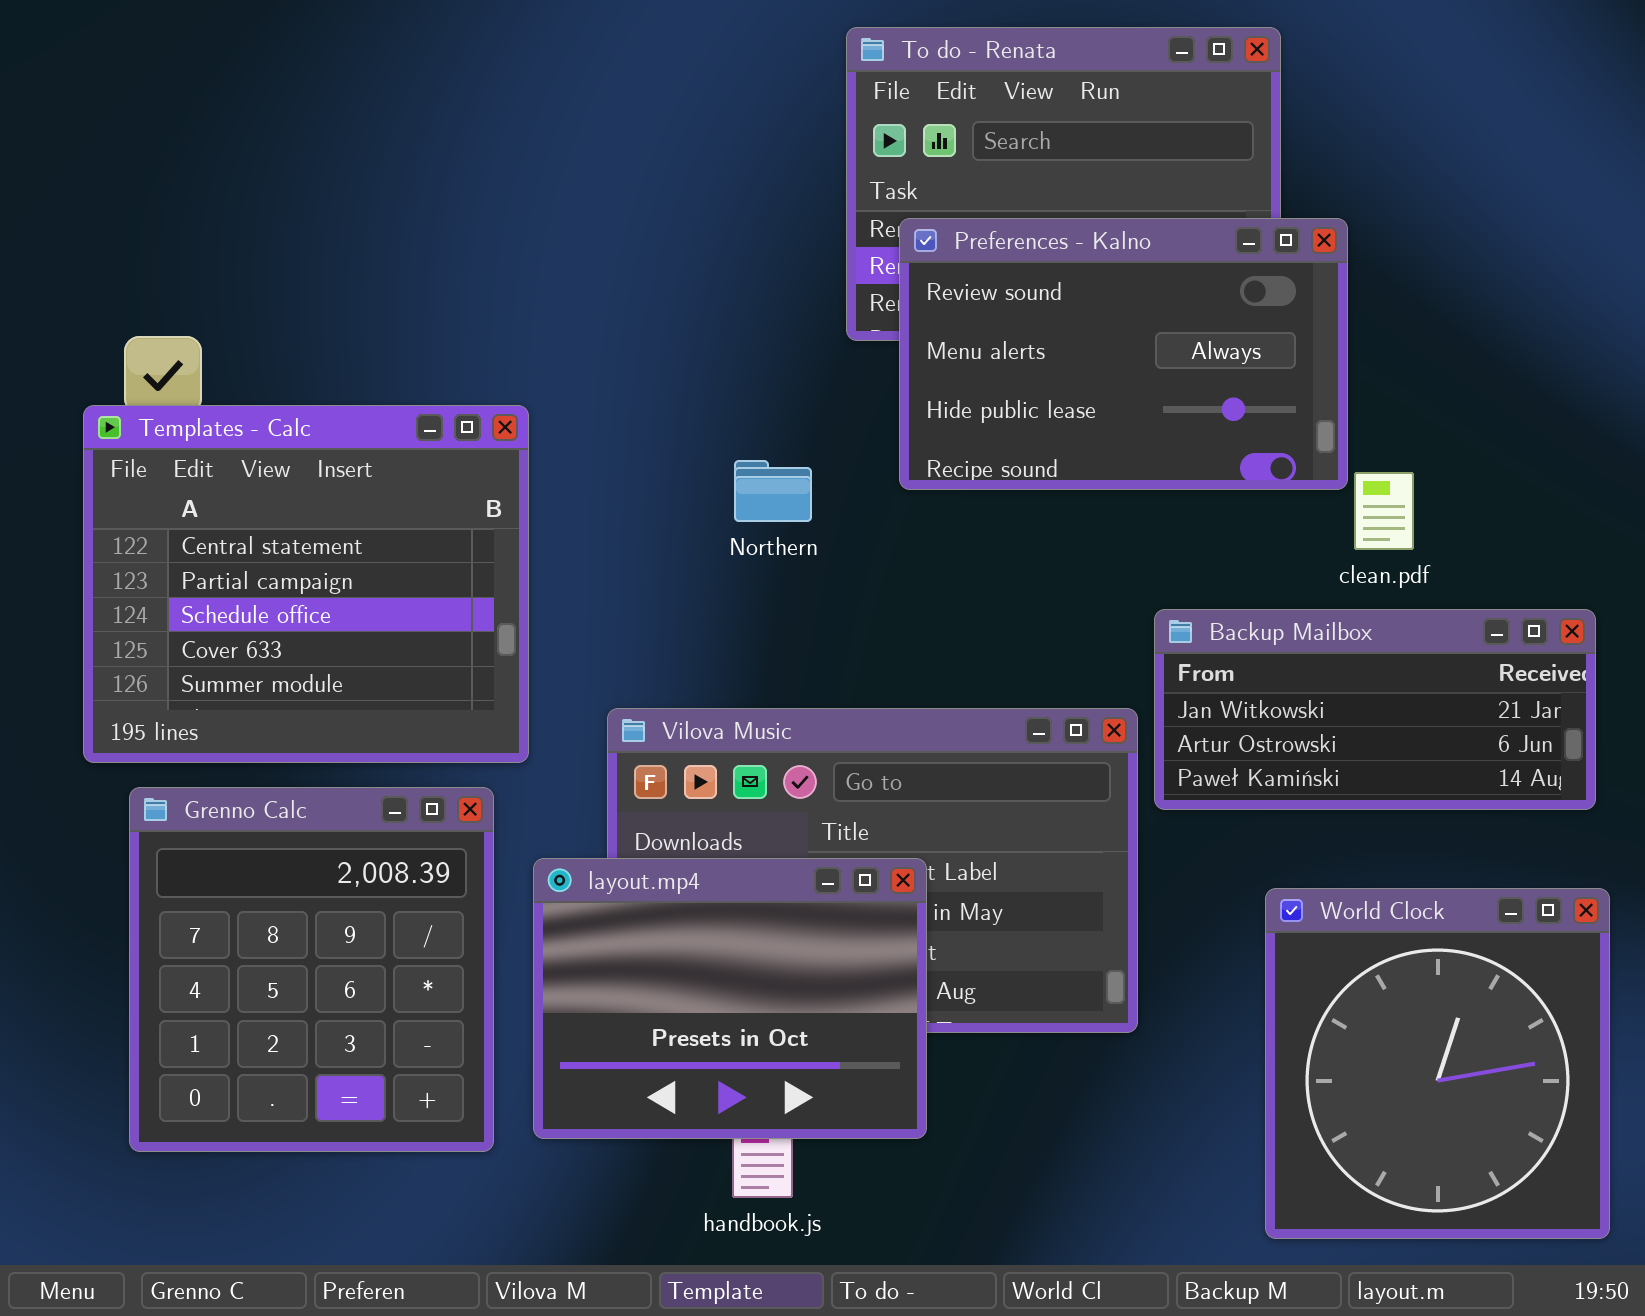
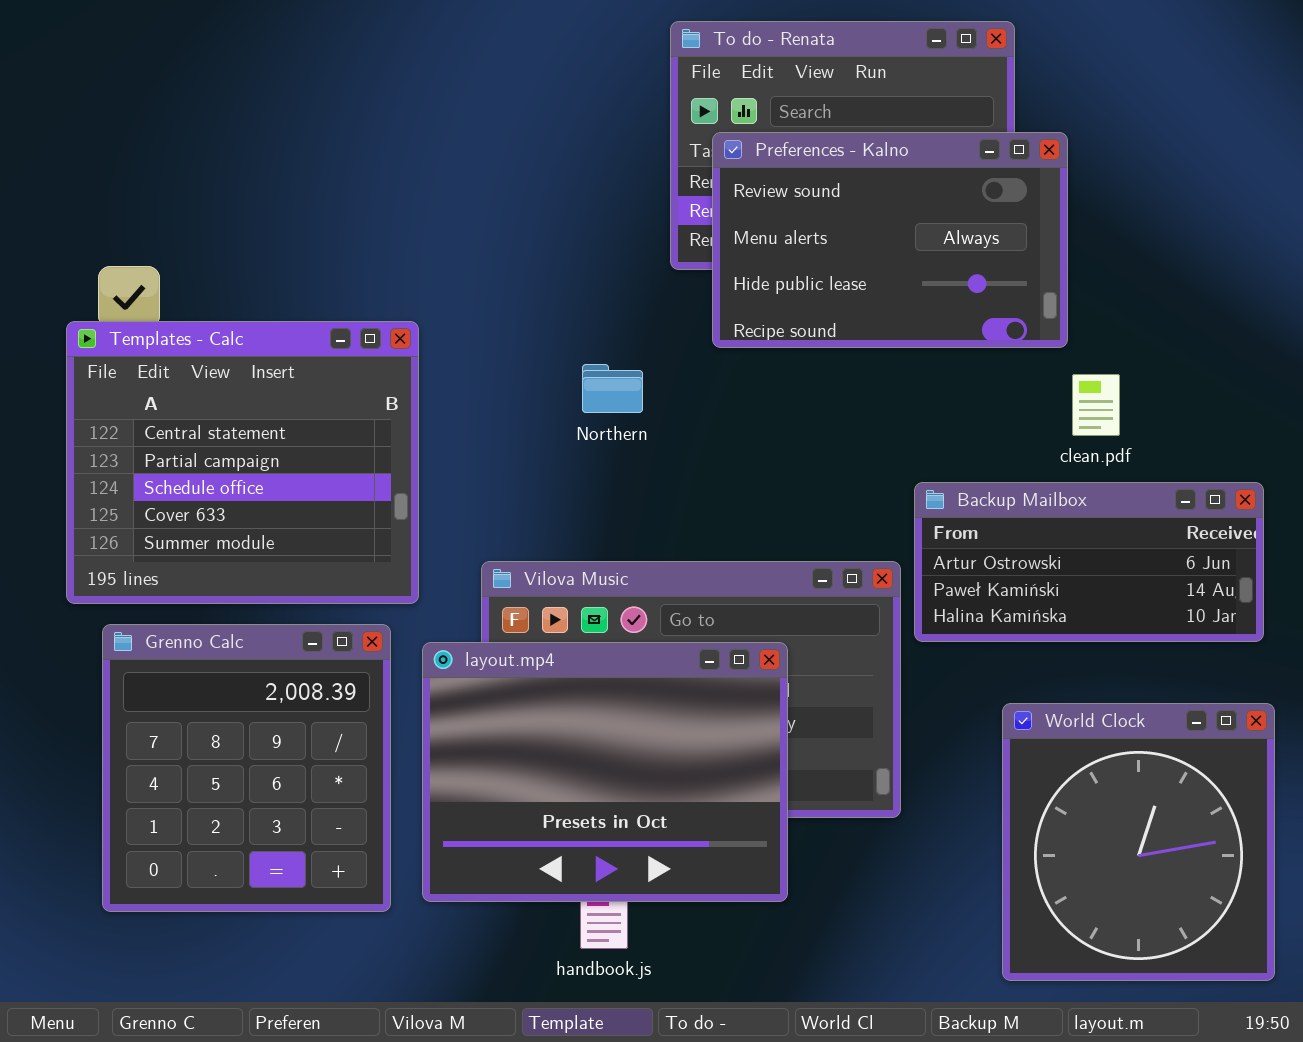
Preferences - Kalno: [899,218,1348,490] -> [712,132,1068,348], moved
Backup Mailbox: [1154,609,1596,810] -> [914,482,1264,642], scrolled down 1 row
layout.mp4: [533,858,927,1139] -> [422,642,788,902], resized

